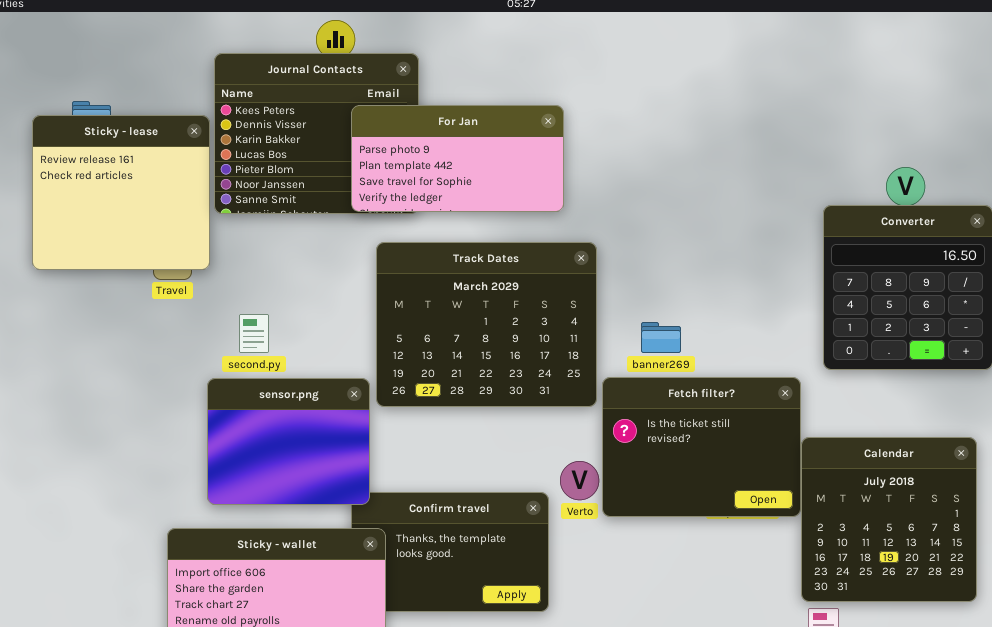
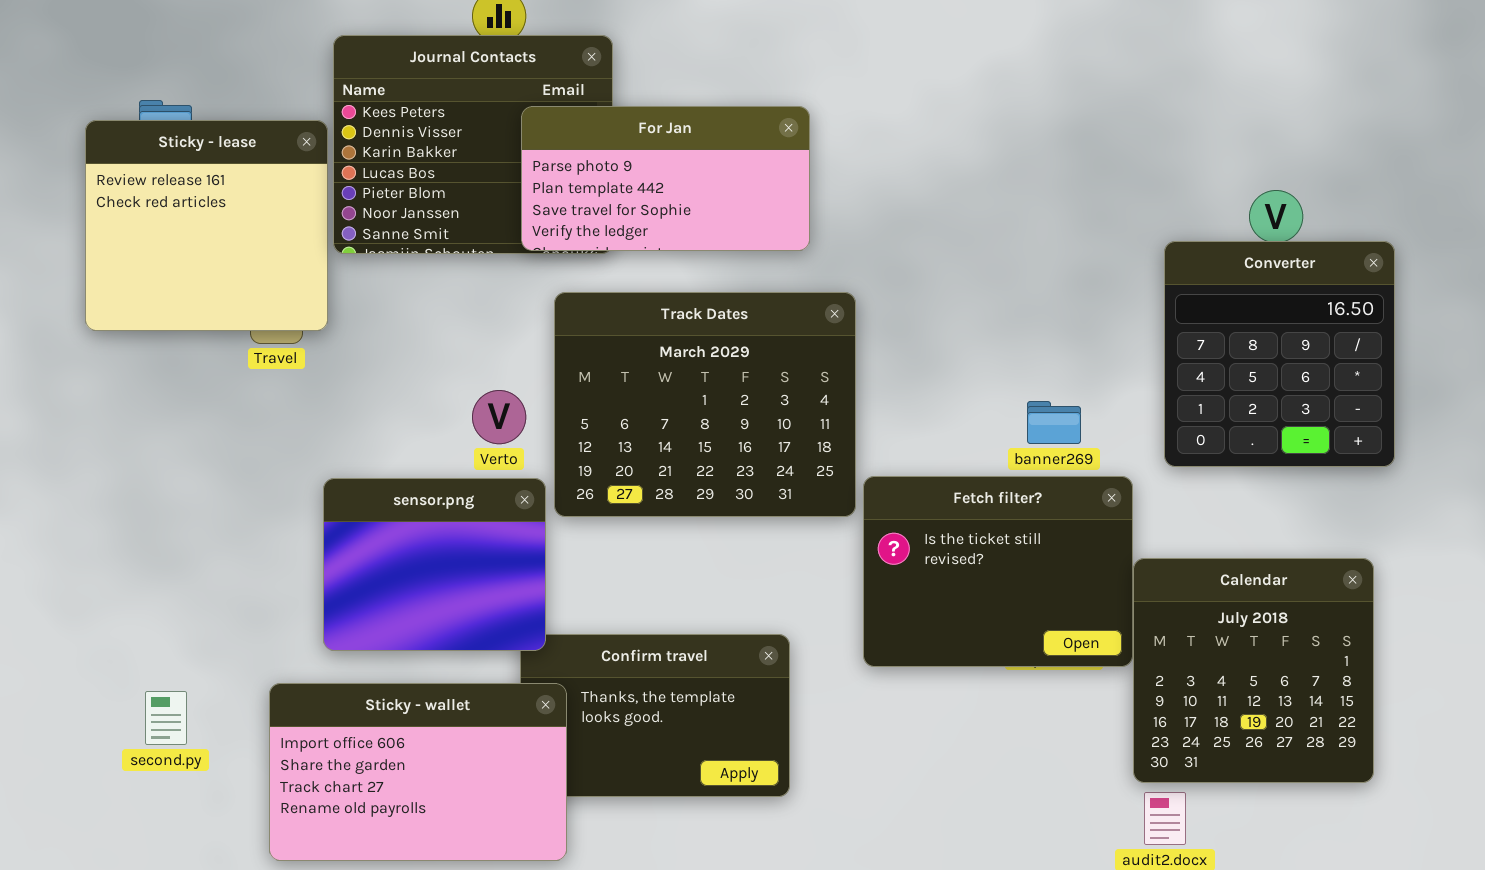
second.py: [239,314,269,353] -> [145,691,187,745], moved
banner269: [641,322,681,353] -> [1027,401,1081,444], moved
Verto: [560,461,599,500] -> [472,390,526,444], moved

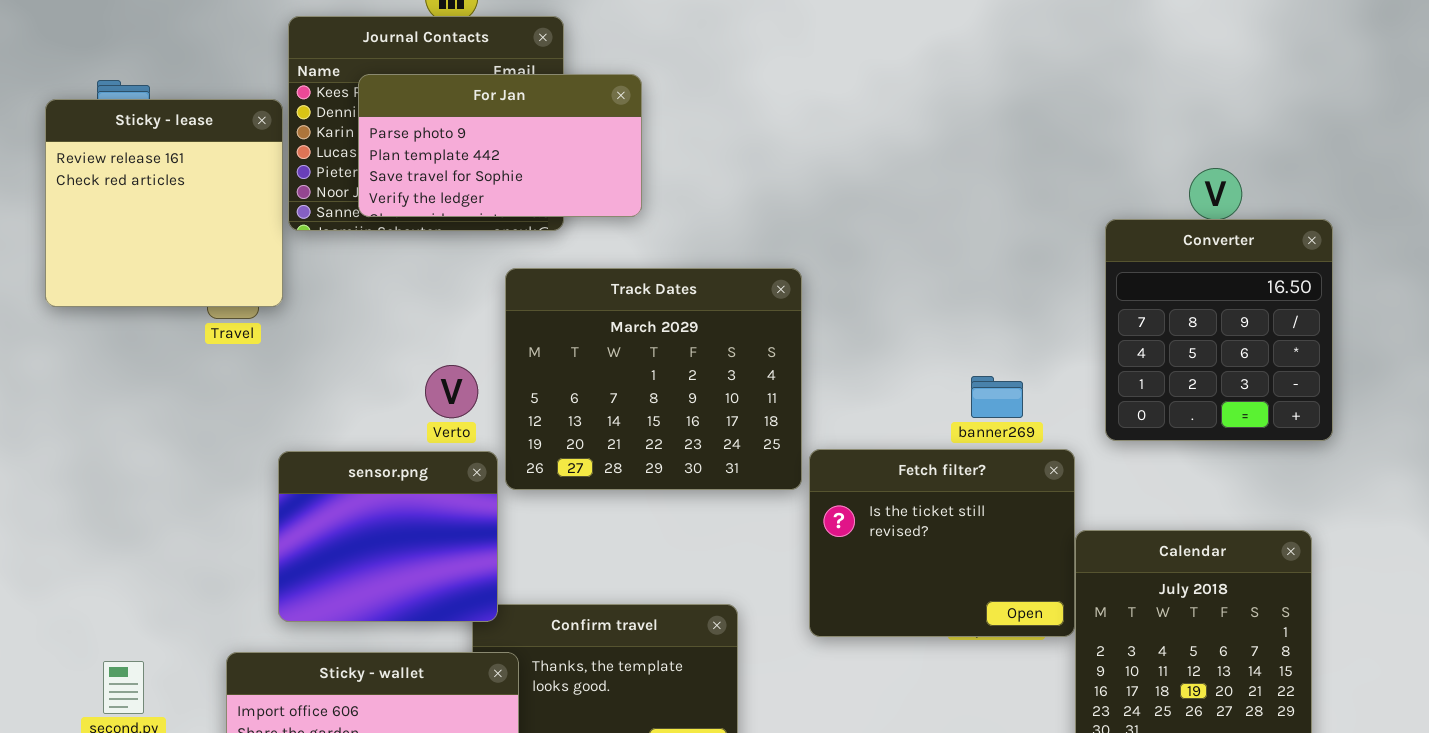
For Jan: [521,106,810,251] -> [358,74,642,217], moved

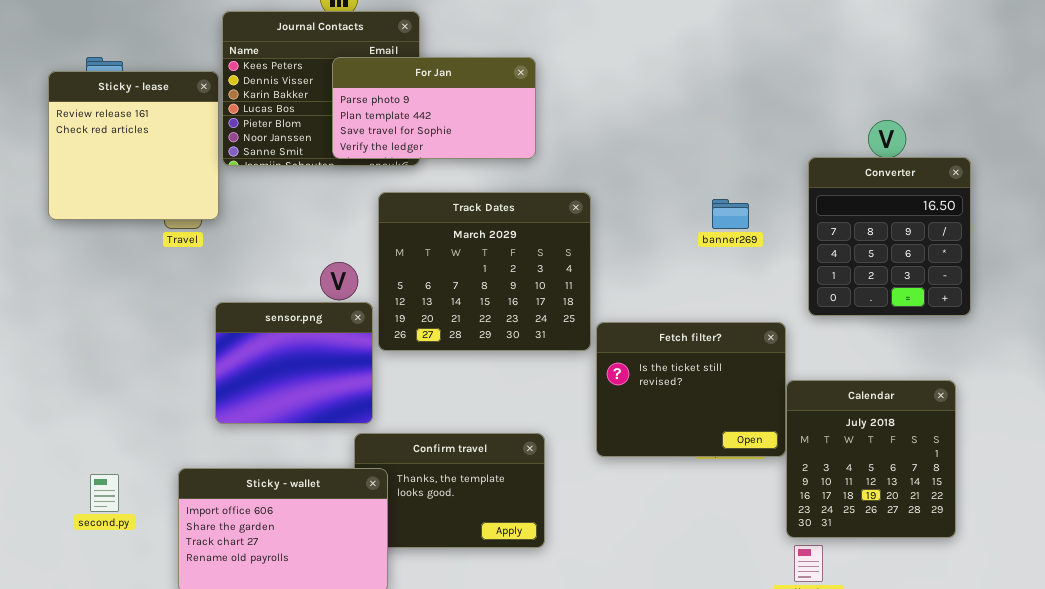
For Jan: [358,74,642,217] -> [332,57,536,159], moved
banner269: [971,376,1023,418] -> [712,199,749,229], moved
sensor.png: [278,451,498,622] -> [215,302,373,424], moved

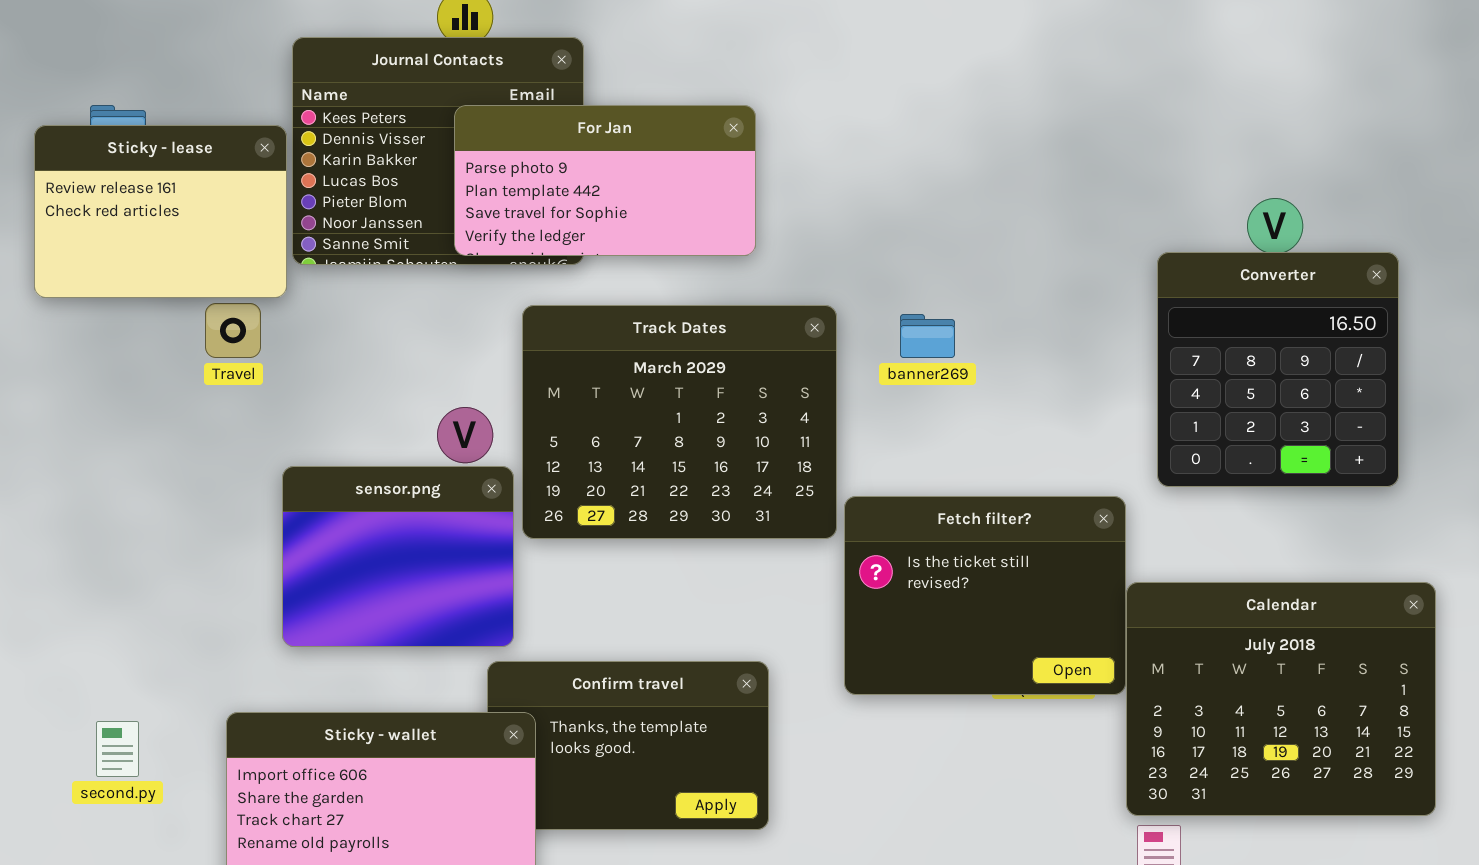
Sticky - lease: [48,71,219,220] -> [34,125,287,298], resized
banner269: [712,199,749,229] -> [900,314,955,358], moved
Calendar: [786,380,956,538] -> [1126,582,1436,816], resized

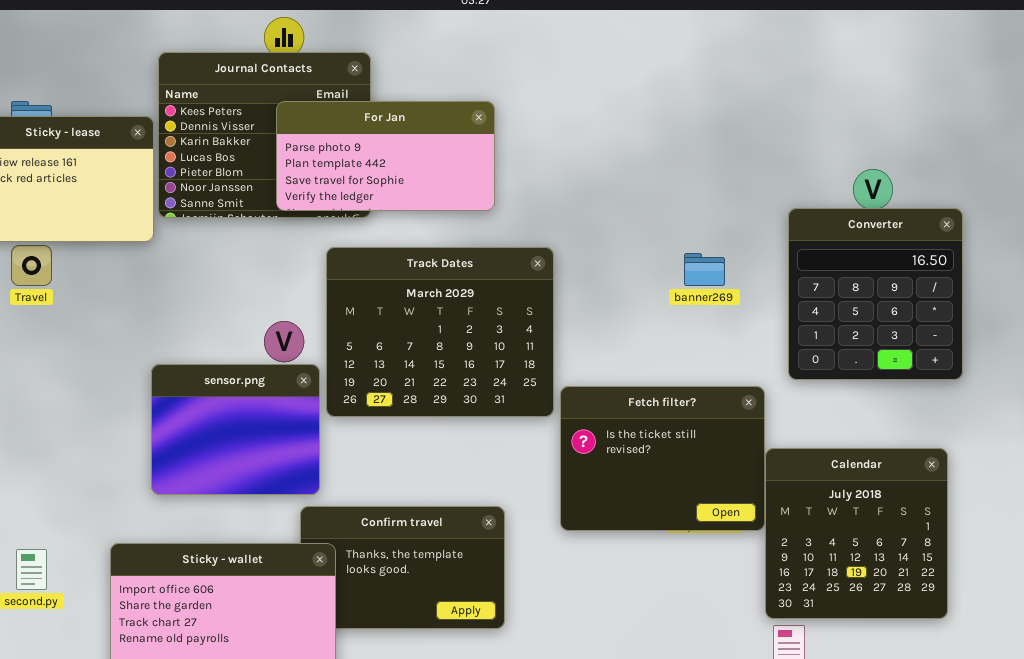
Travel: [205,303,261,358] -> [11,245,52,286], moved
banner269: [900,314,955,358] -> [684,253,725,286], moved
Calendar: [1126,582,1436,816] -> [765,448,948,619], resized

